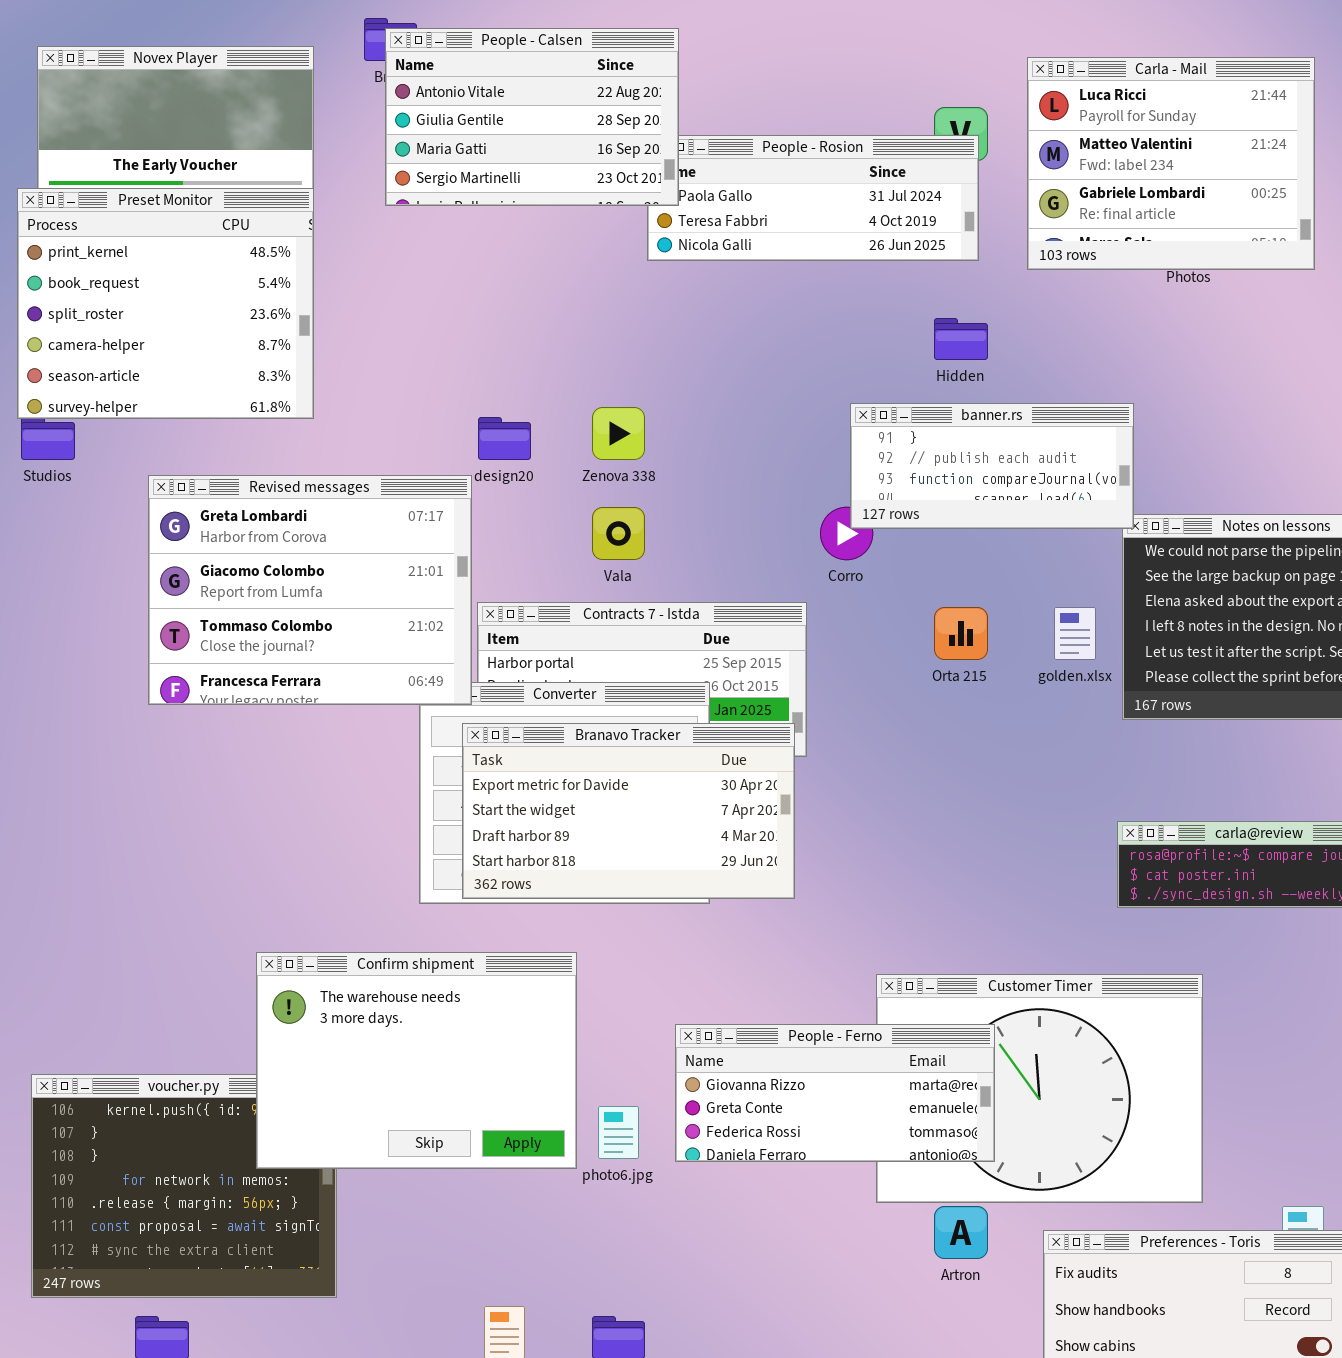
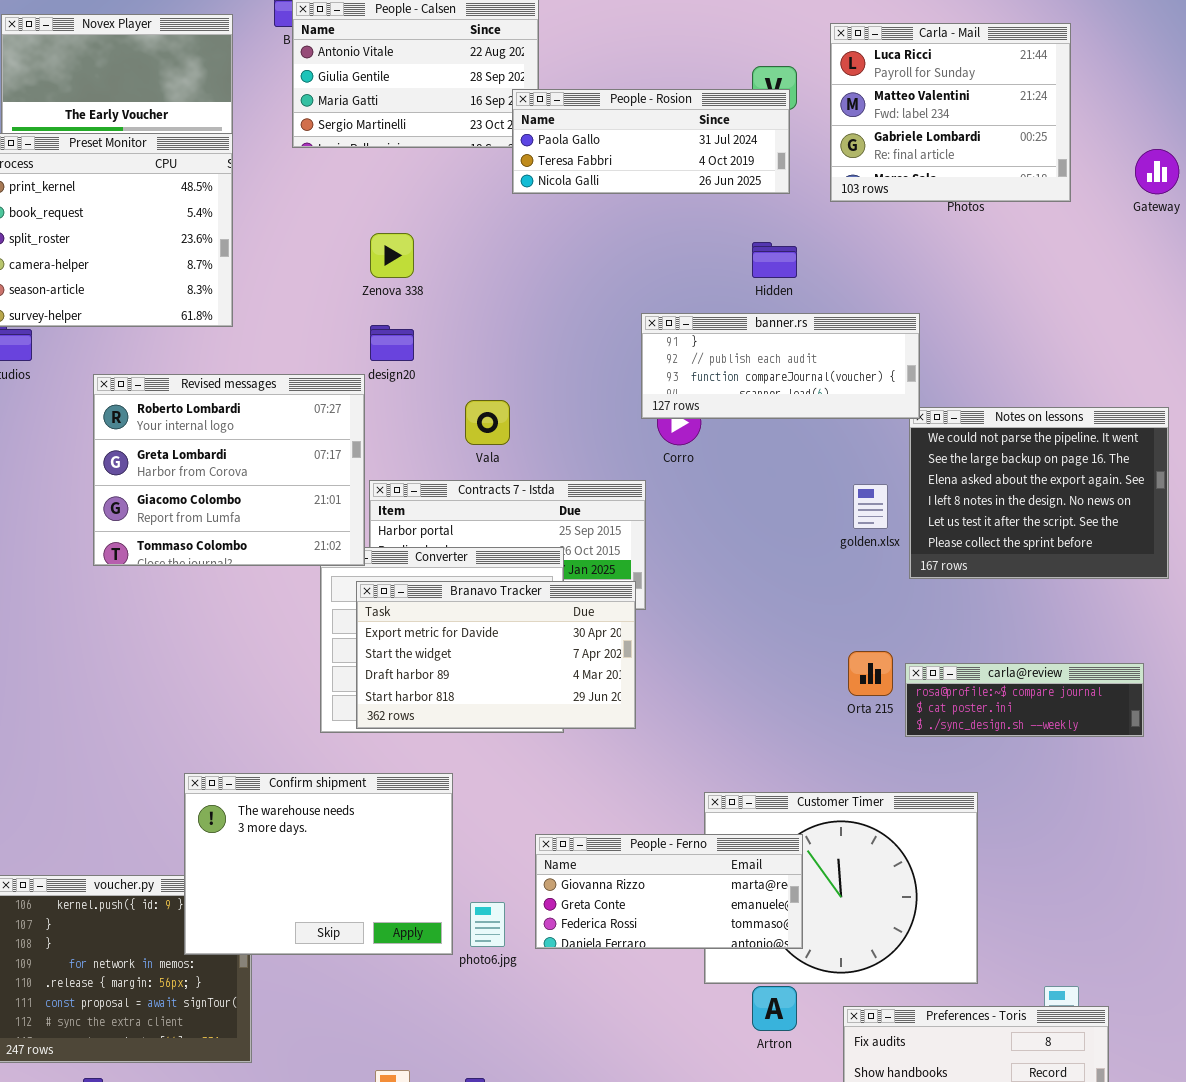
People - Rosion: [647,135,979,261] -> [512,89,790,194], raised
banner.rs: [850,403,1134,529] -> [641,313,920,419], resized
Zenova 338: [592,407,645,460] -> [370,233,414,278], moved
Revised messages: [148,475,472,705] -> [93,374,365,566], scrolled up 1 row
Orta 215: [934,607,988,660] -> [848,651,893,696], moved

